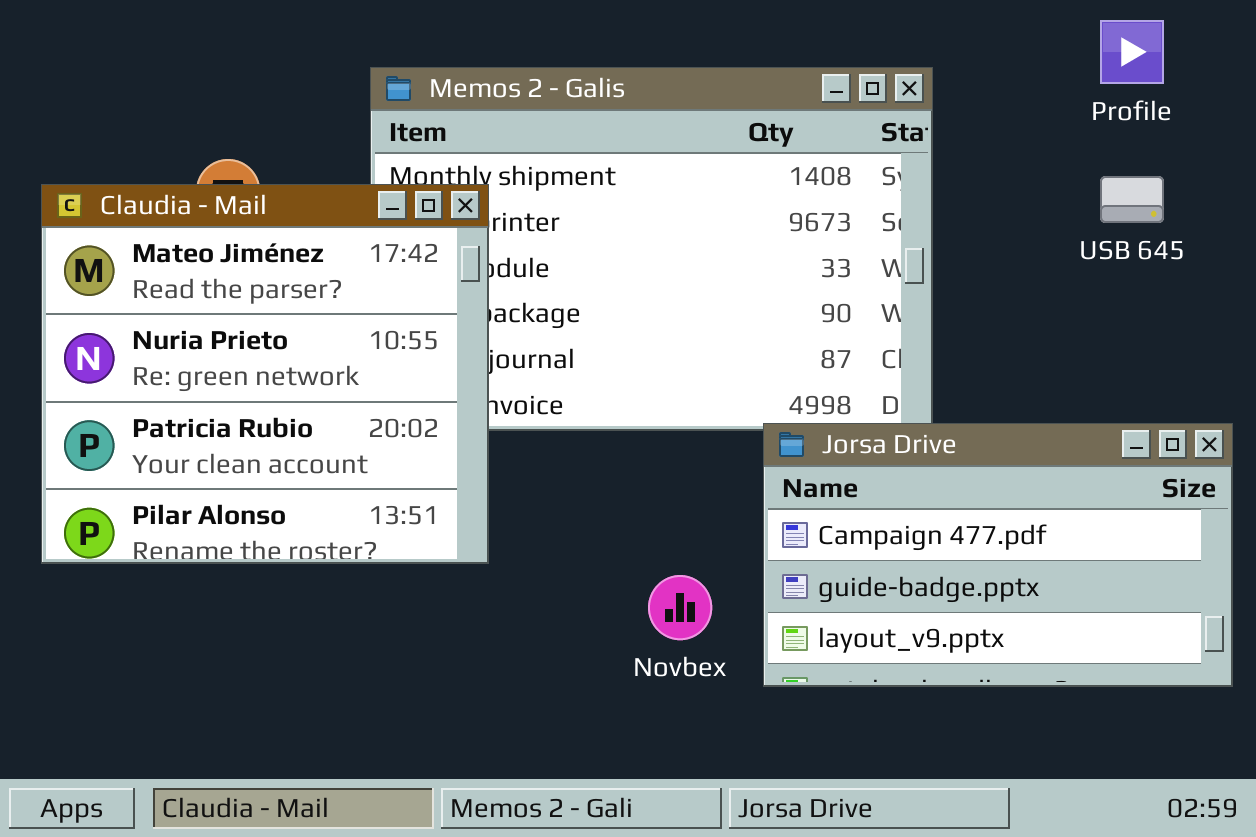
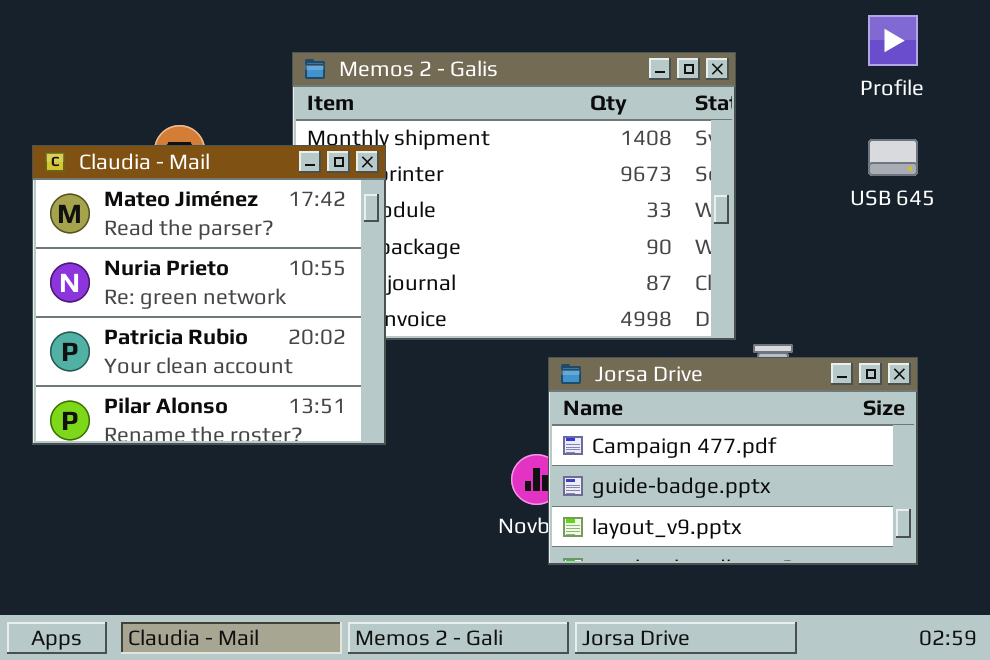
Jorsa Drive: [763,423,1233,687] -> [548,357,918,565], moved

